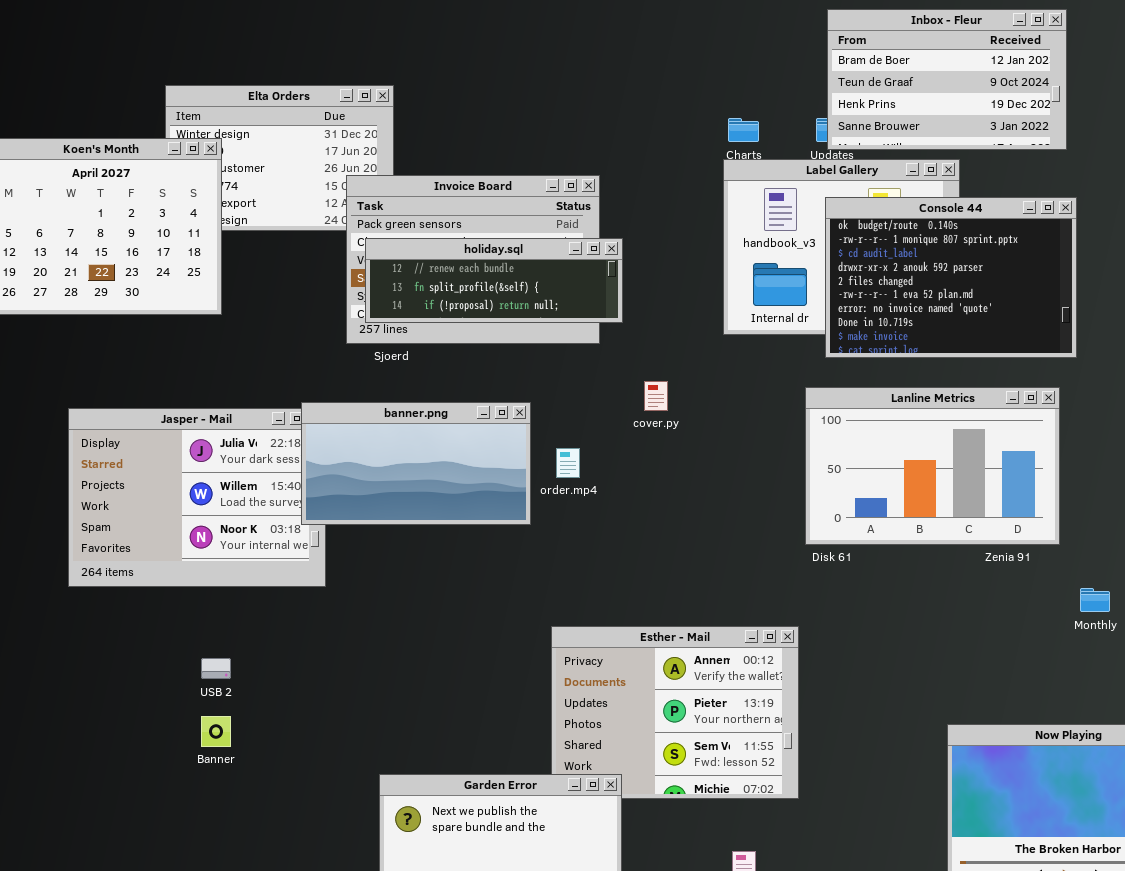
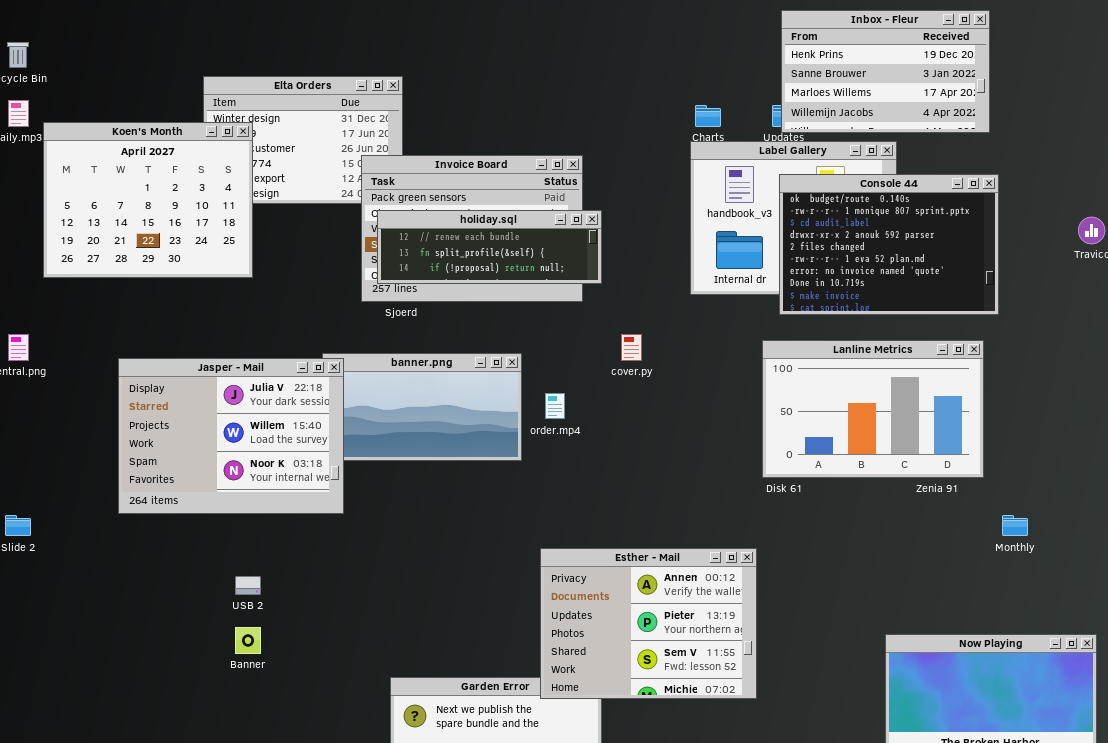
Inbox - Fleur: [827,9,1067,150] -> [781,10,990,133], scrolled down 2 rows
Jasper - Mail: [68,408,326,587] -> [118,358,344,514], raised
Esther - Mail: [551,626,799,799] -> [540,548,757,699], raised

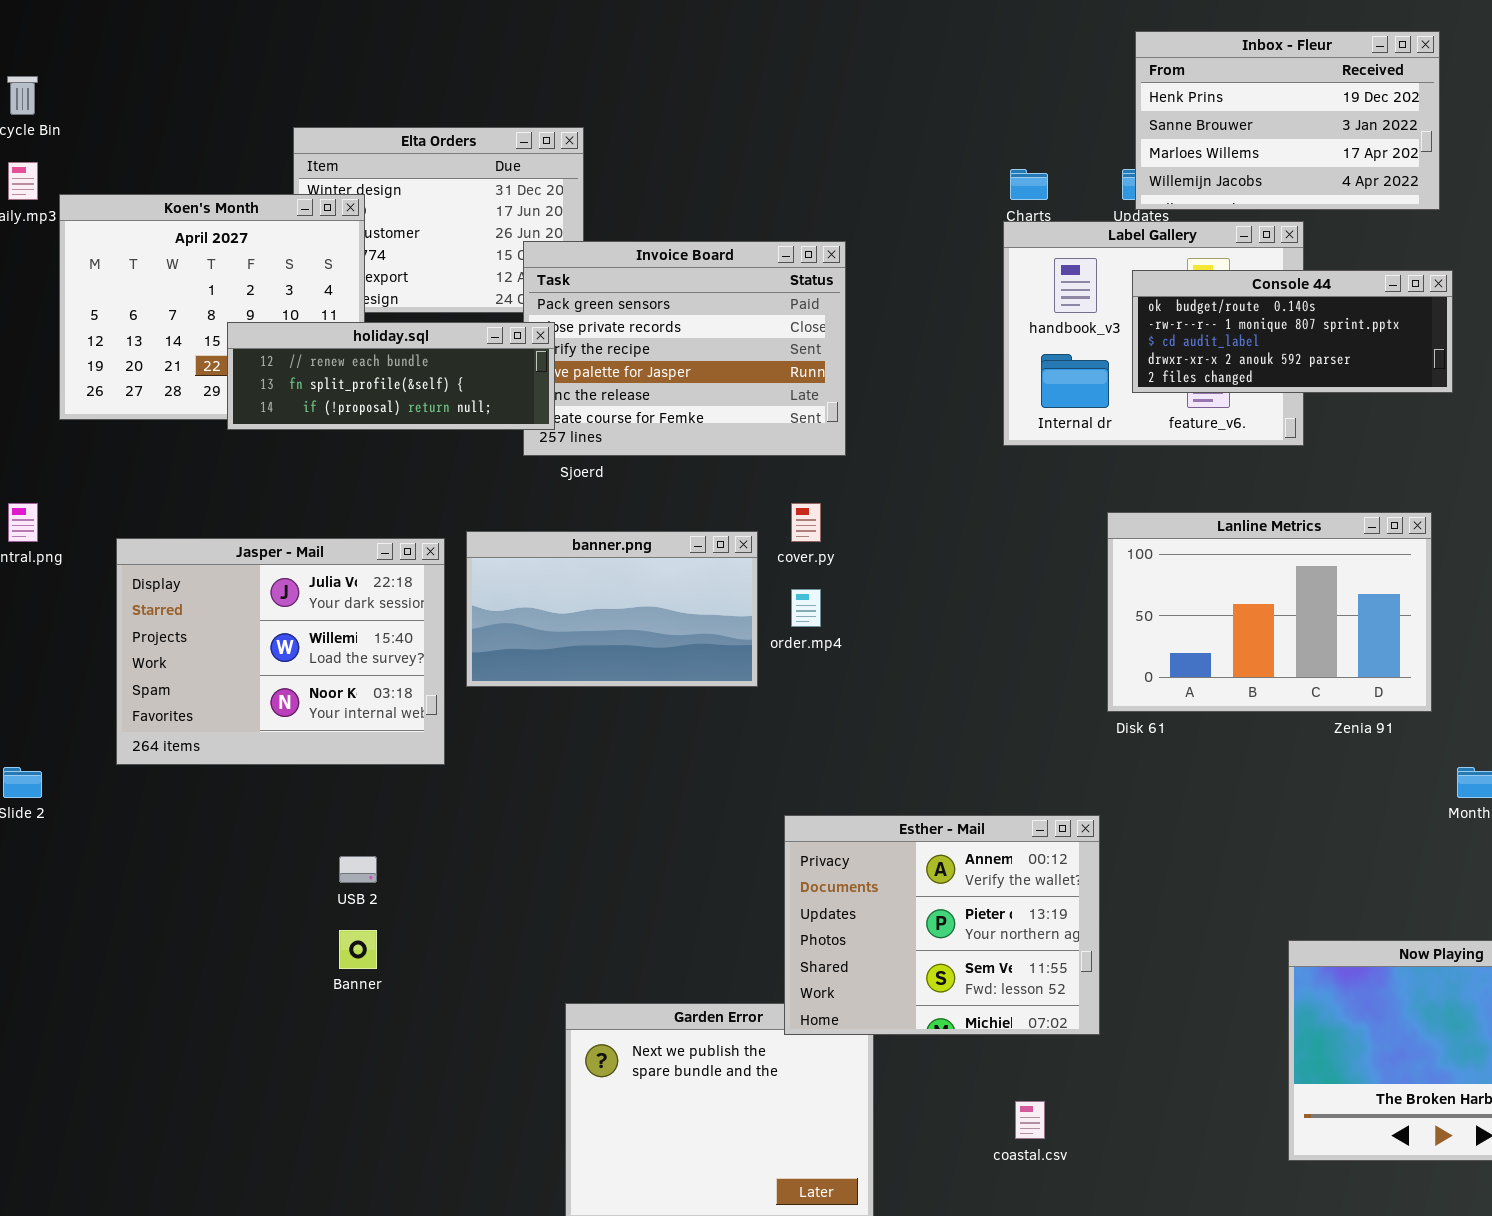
Console 44: [779,174,999,315] -> [1132,270,1453,393], resized
holiday.sql: [377,210,602,284] -> [227,322,555,430], moved
cover.py: [621,334,642,361] -> [791,503,821,542], moved
Jasper - Mail: [118,358,344,514] -> [116,538,445,765], moved

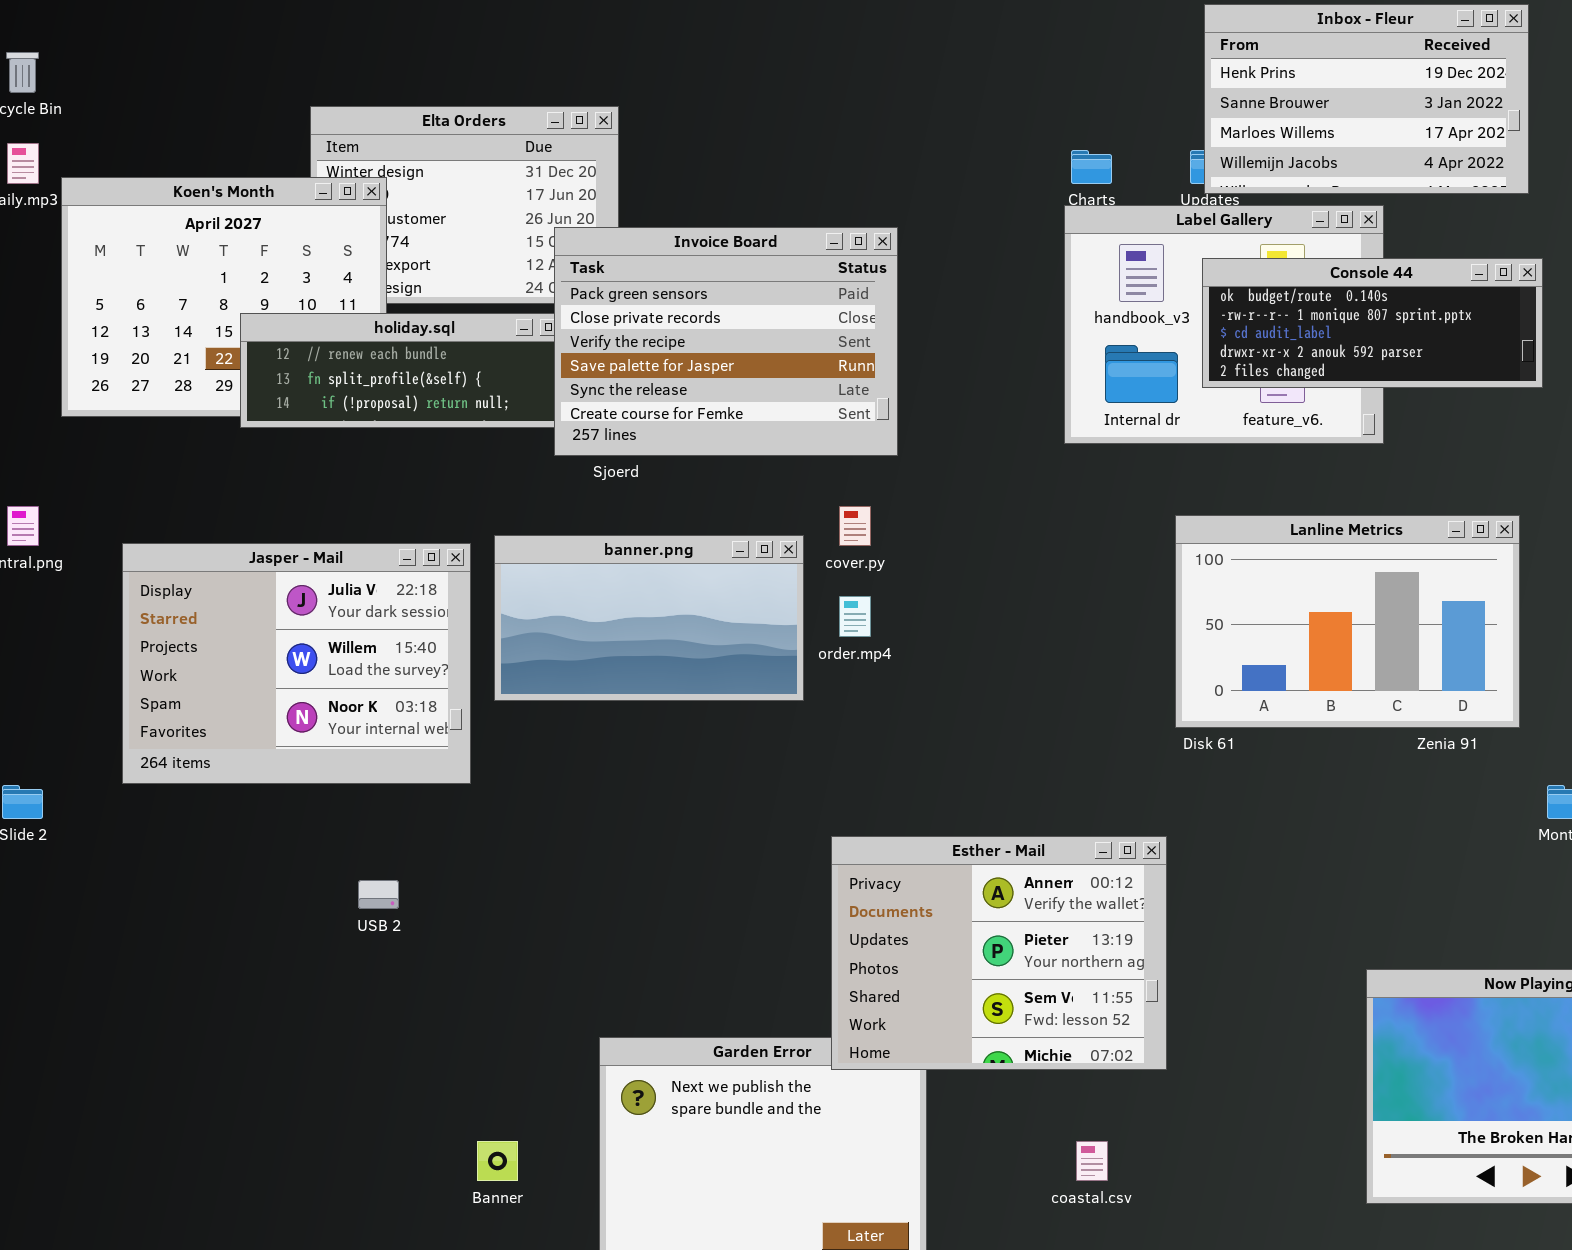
Invoice Board: [523,241,846,456] -> [554,227,898,456], raised
Banner: [339,930,377,969] -> [477,1141,518,1181], moved

